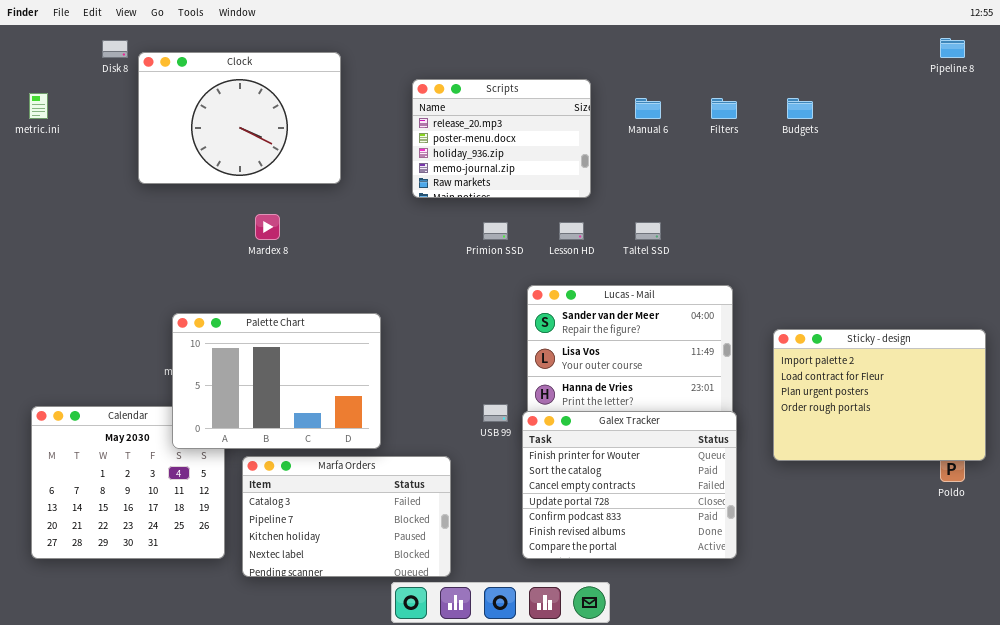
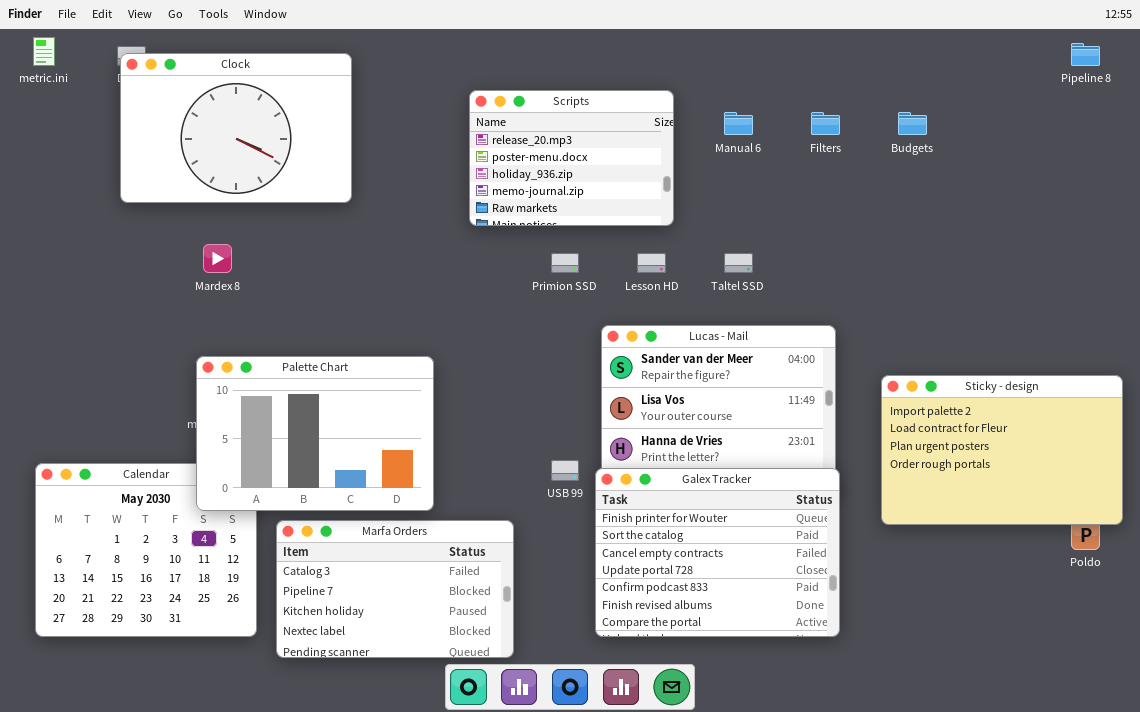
Clock: [138,52,341,184] -> [120,53,352,203], moved
metric.ini: [29,93,48,119] -> [33,37,55,66], moved
Mardex 8: [255,214,280,240] -> [203,244,232,273], moved

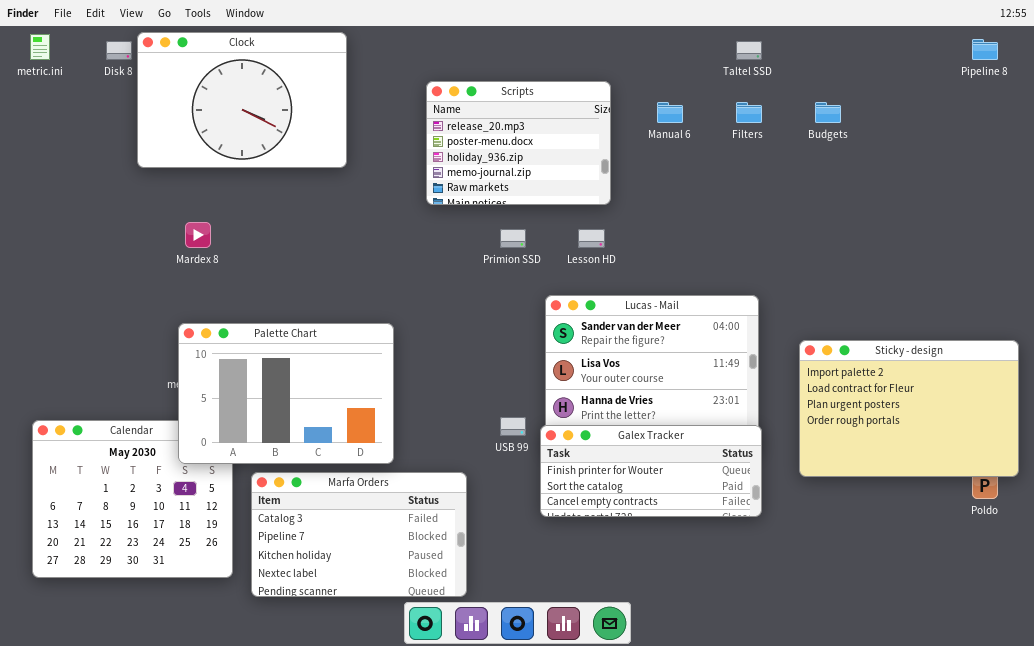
Clock: [120,53,352,203] -> [137,32,347,168], moved
Taltel SSD: [724,253,753,273] -> [736,41,762,60], moved
Galex Tracker: [595,468,840,637] -> [540,425,762,517], resized

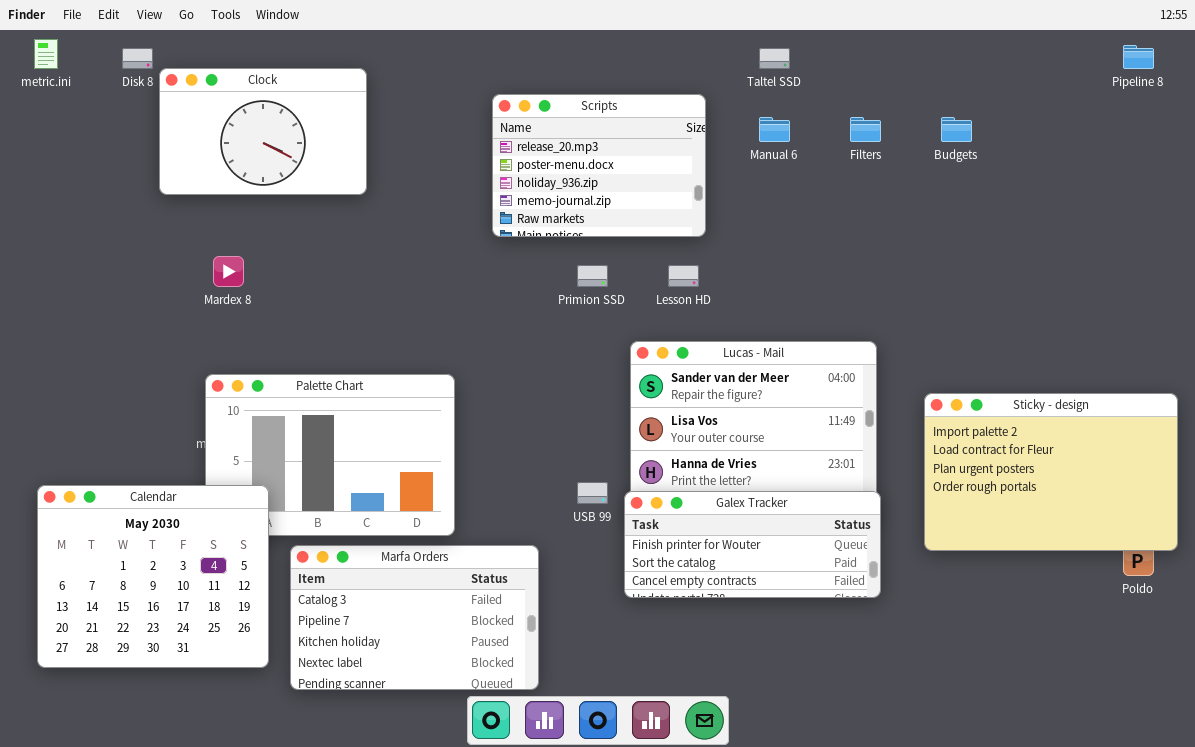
Clock: [137,32,347,168] -> [159,68,367,195], resized
Taltel SSD: [736,41,762,60] -> [759,48,790,69], moved
Calendar: [32,420,233,578] -> [37,485,269,668], raised

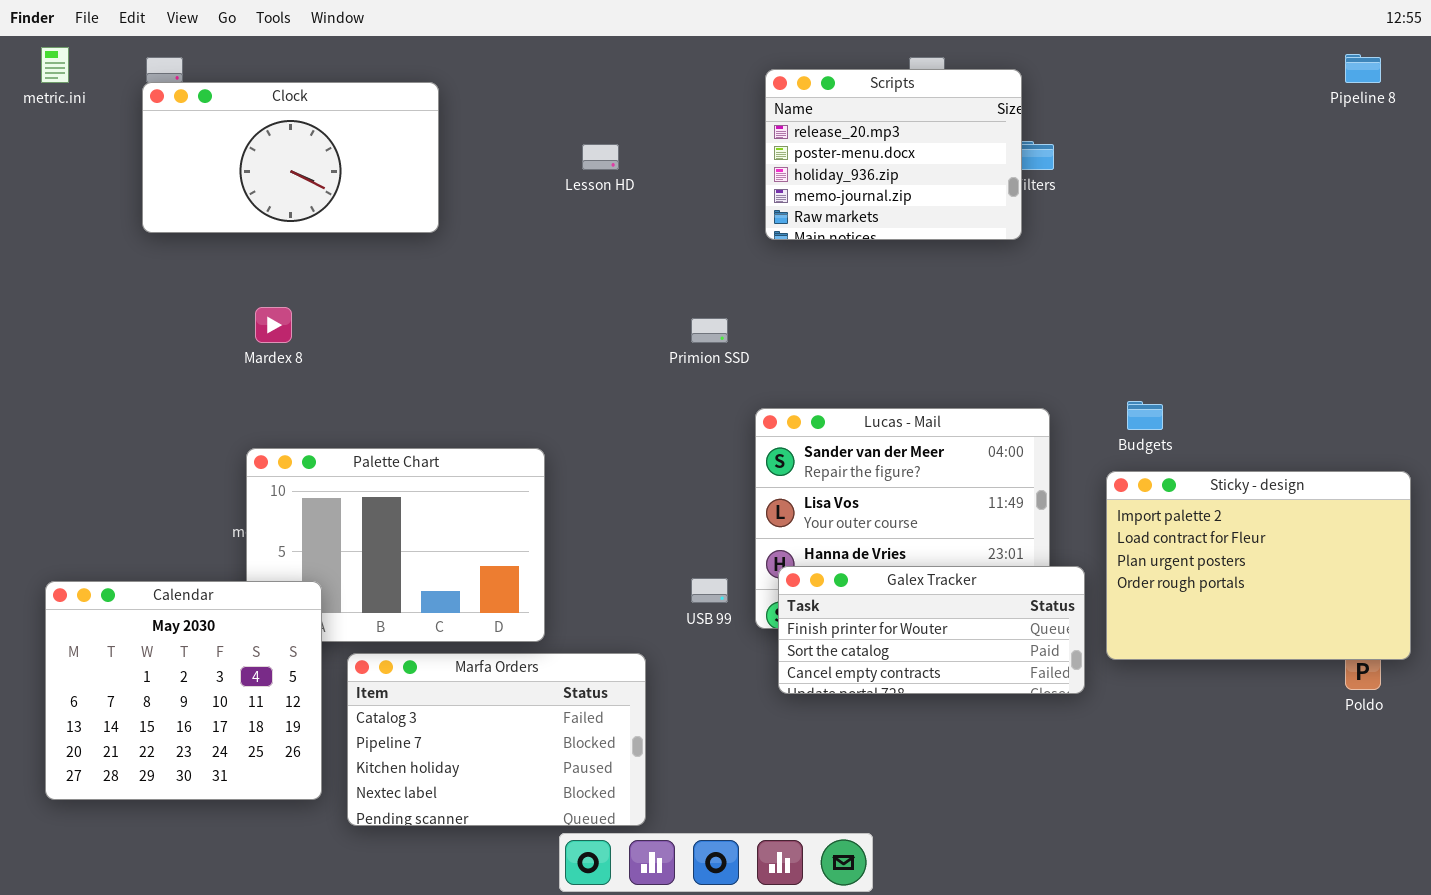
Clock: [159,68,367,195] -> [142,82,439,233], resized
Scripts: [492,94,706,237] -> [765,69,1022,240], moved
Budgets: [941,117,972,142] -> [1127,401,1163,430], moved
Lesson HD: [668,265,699,287] -> [582,144,619,170], moved
Galex Tracker: [624,491,881,598] -> [778,566,1085,694], moved

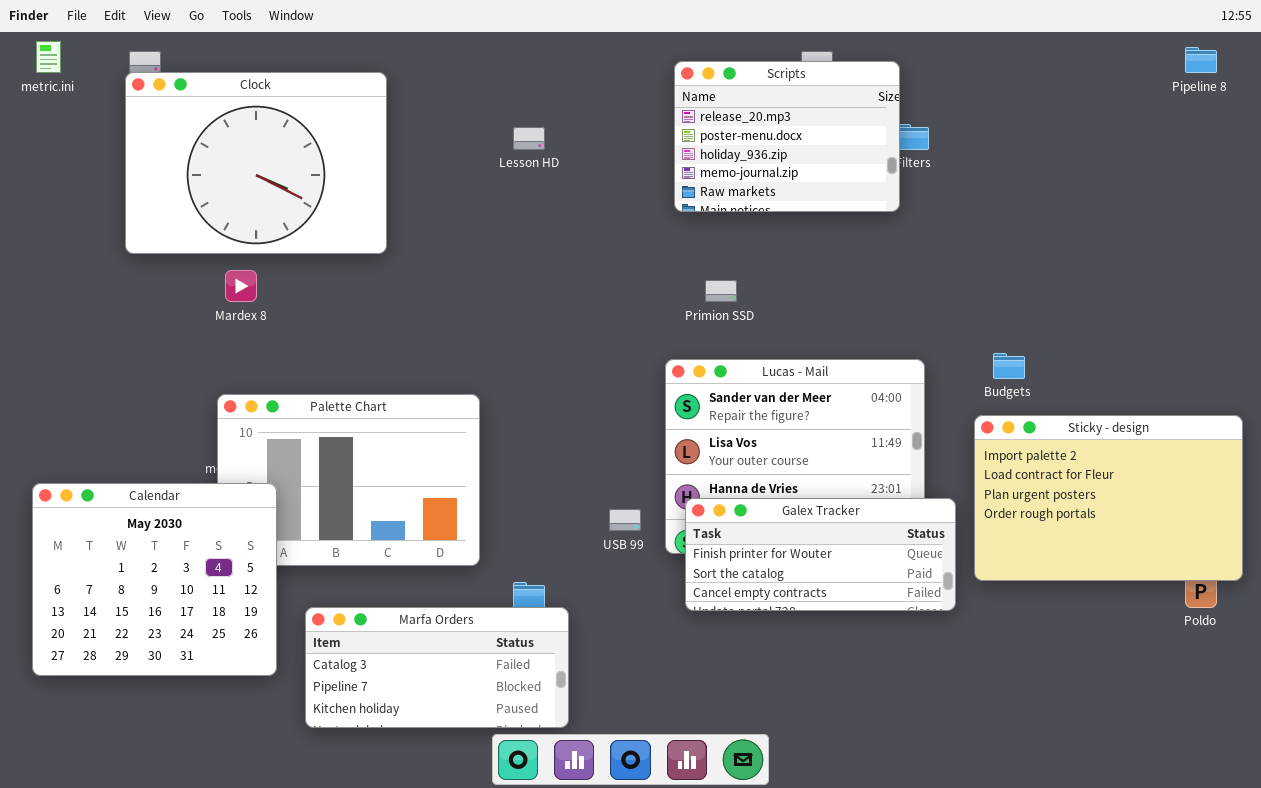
Clock: [142,82,439,233] -> [125,72,387,254], resized
Primion SSD: [691,318,728,343] -> [705,280,737,302], moved
Calendar: [45,581,322,800] -> [32,483,277,676], moved
Marfa Orders: [347,653,646,826] -> [305,607,569,728], resized

